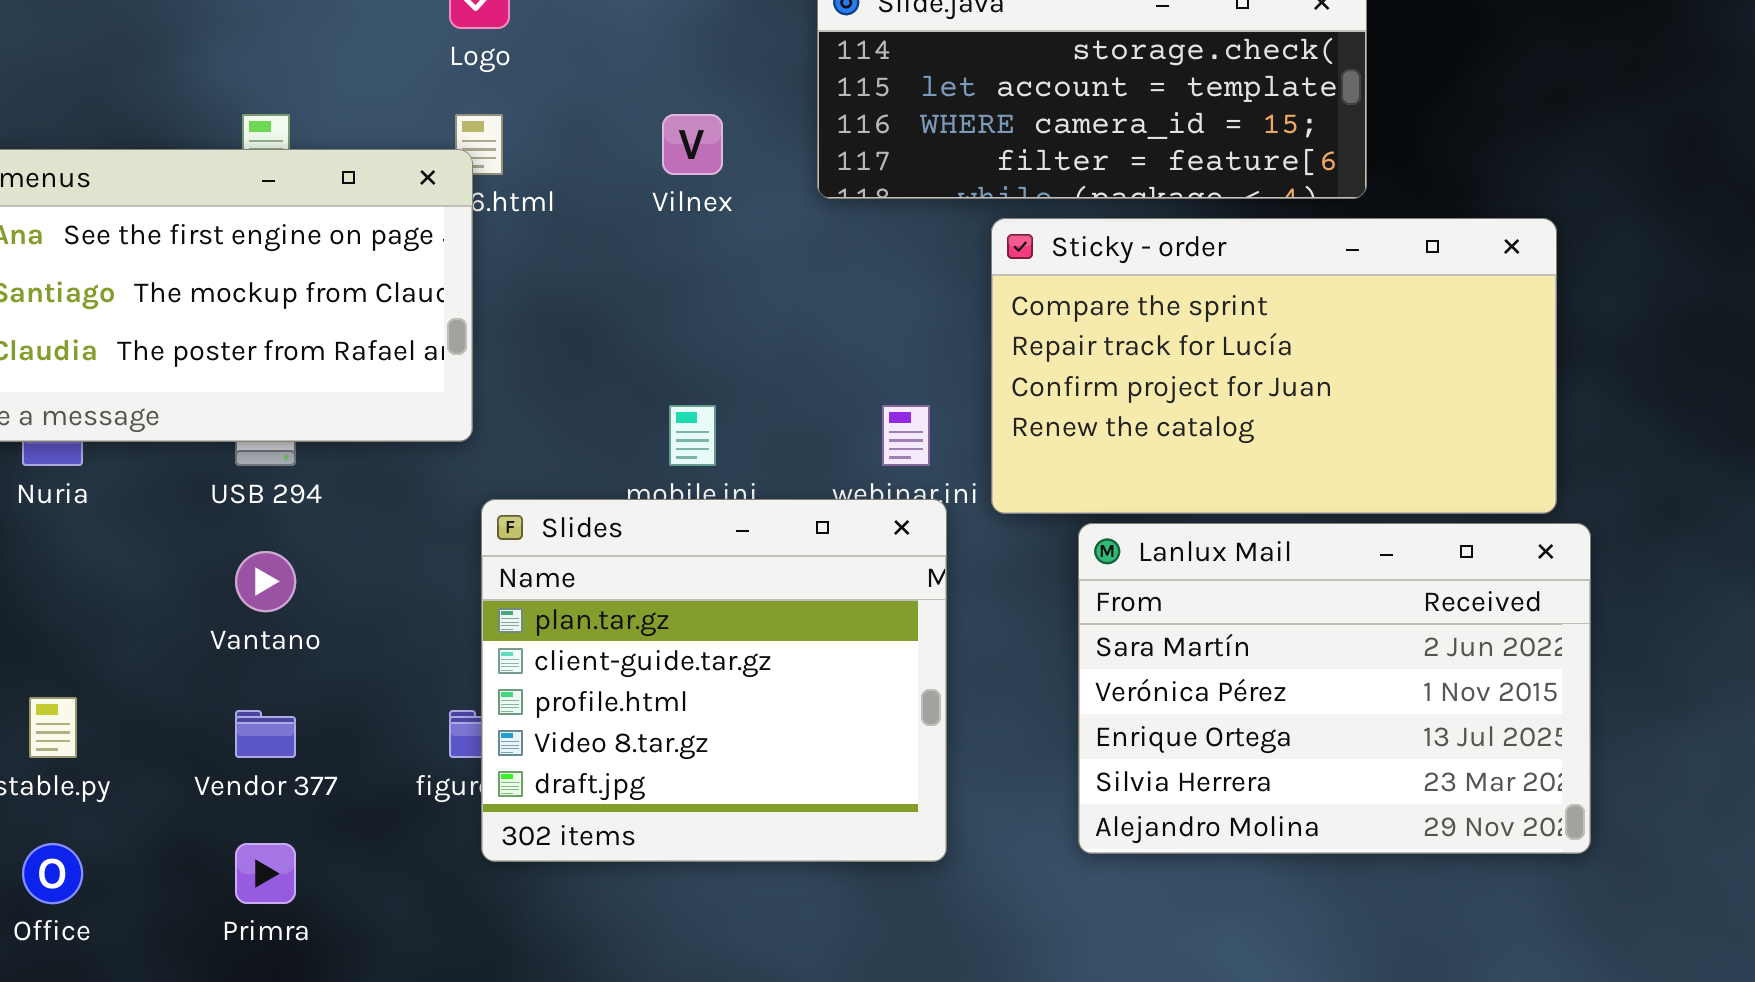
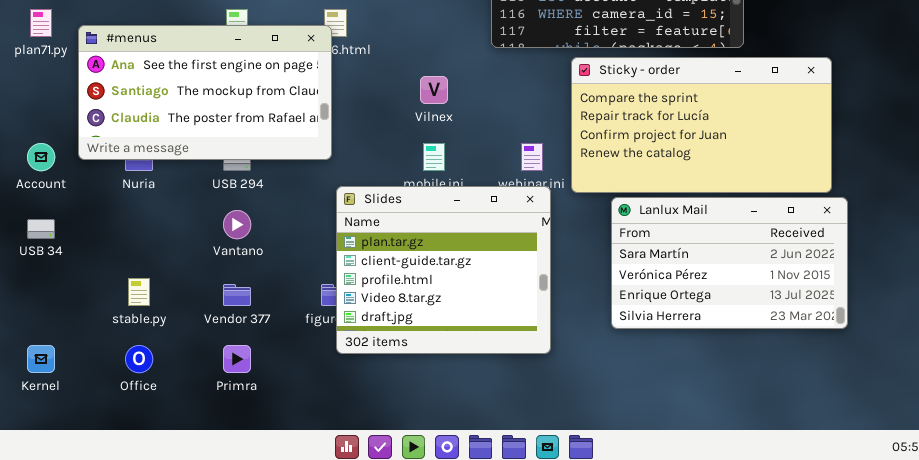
Vilnex: [662,114,723,175] -> [420,76,448,104], moved
Lanlux Mail: [1078,523,1591,854] -> [611,197,848,329], resized

